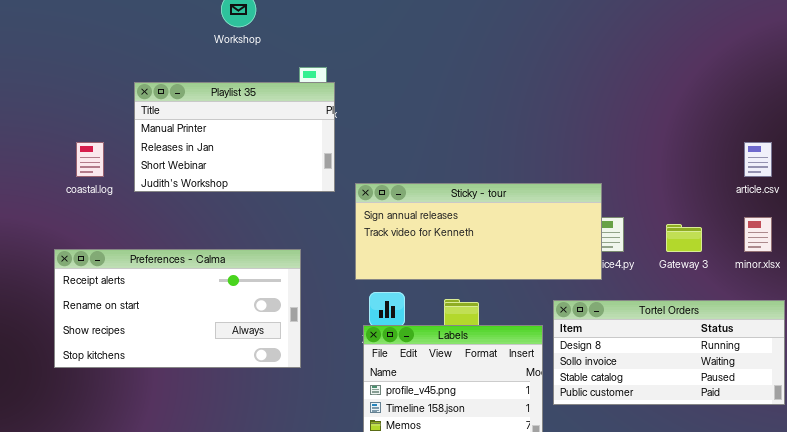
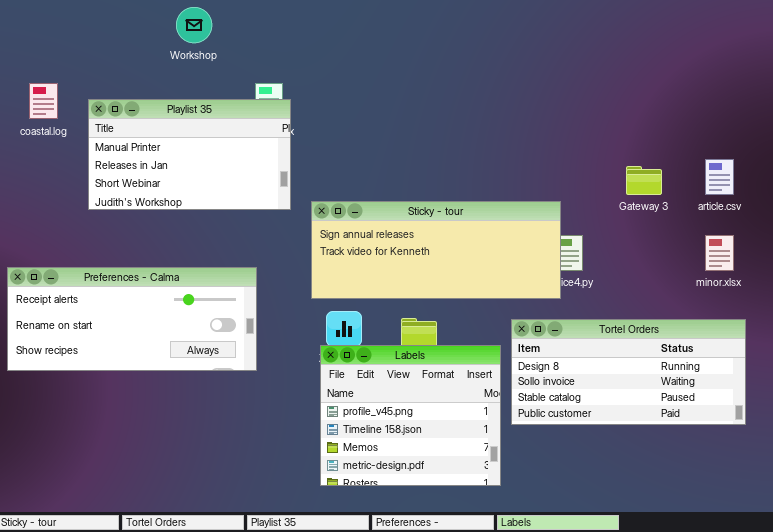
coastal.log: [76,142,104,177] -> [29,83,58,119], moved
Gateway 3: [666,224,702,252] -> [626,166,662,195], moved
Preferences - Calma: [54,249,301,368] -> [7,267,257,371], resized

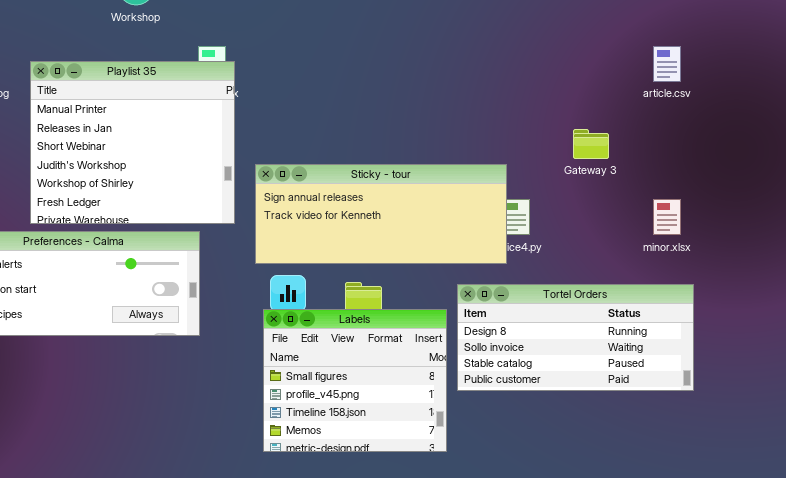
Playlist 35: [88,99,291,210] -> [30,61,235,224], resized
article.csv: [705,159,734,195] -> [653,46,681,82], moved
Labels: [320,345,501,486] -> [263,309,447,452], scrolled up 1 row

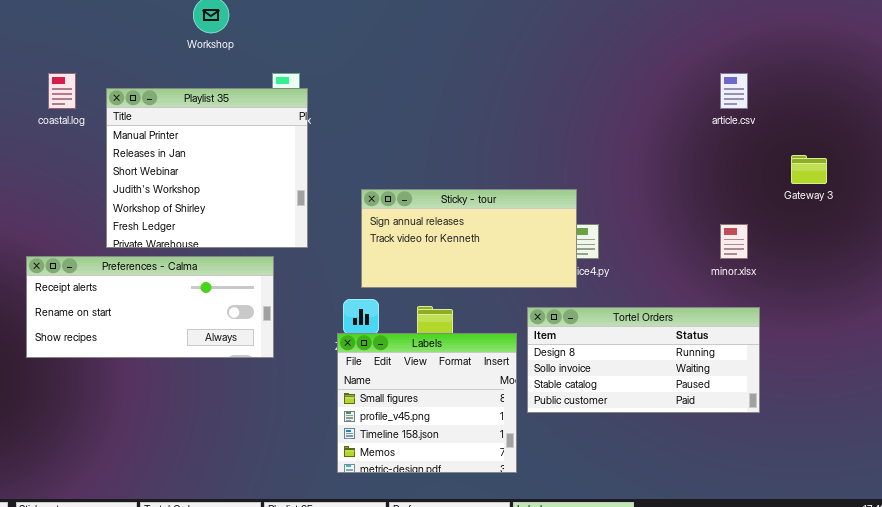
Gateway 3: [573,129,609,159] -> [791,155,827,184], moved
Sticky - tour: [255,164,507,264] -> [361,189,577,288], resized

